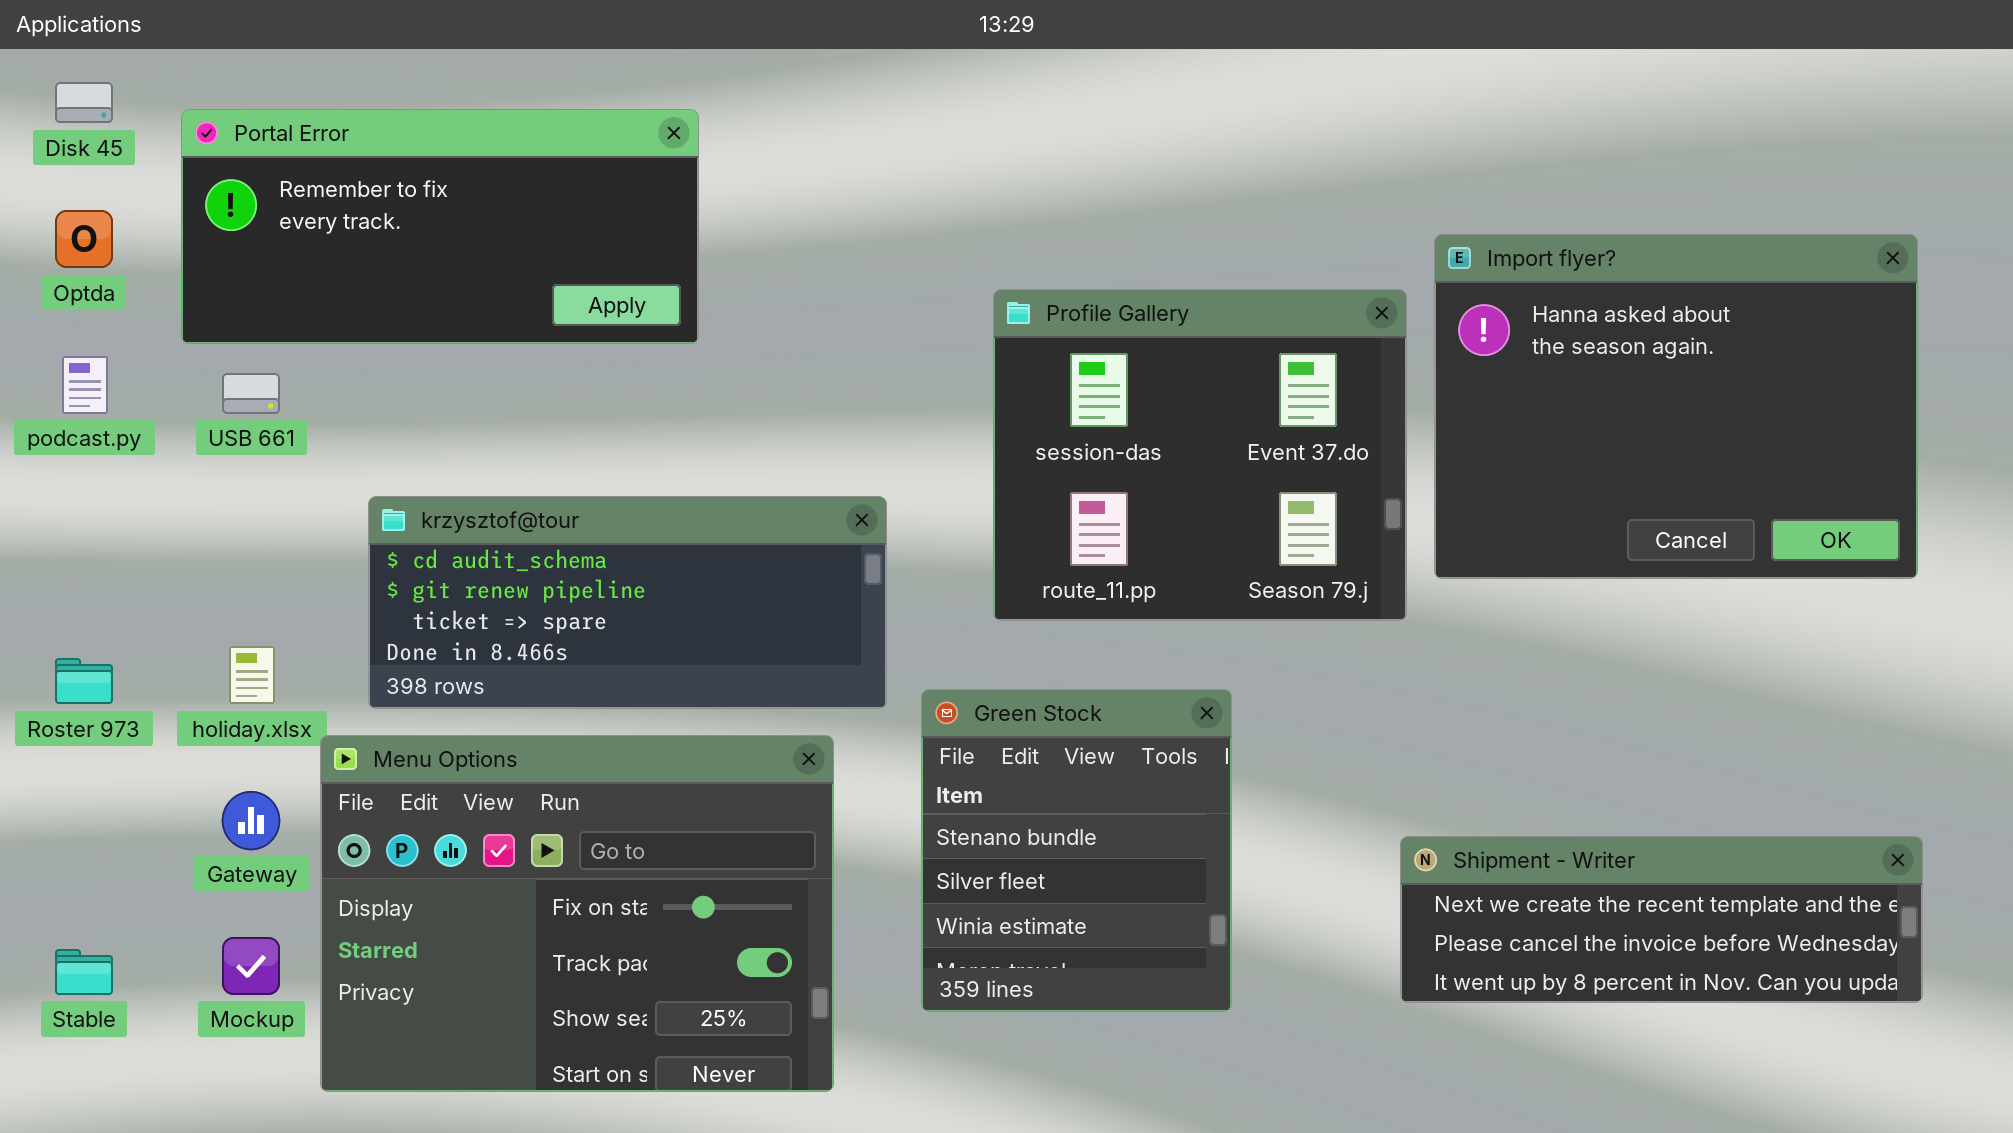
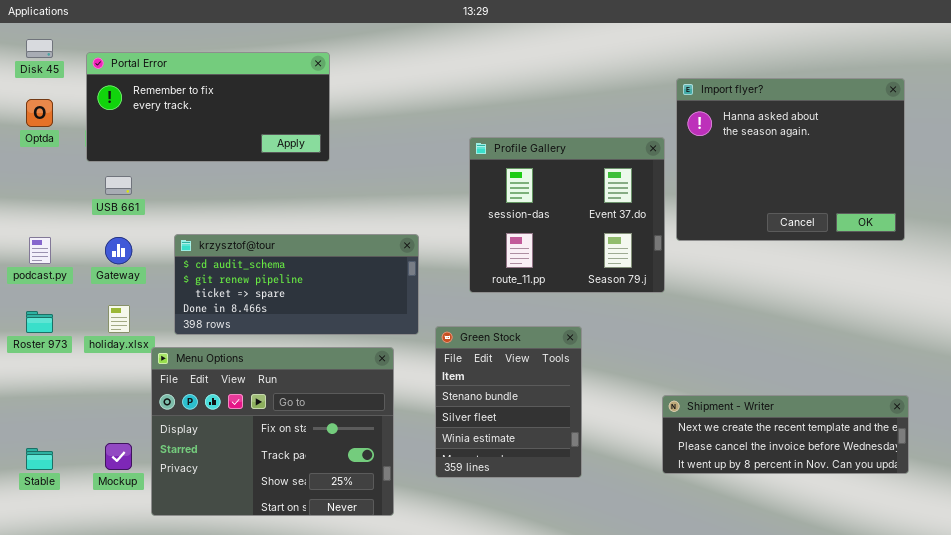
Import flyer?: [1434,234,1918,579] -> [676,78,905,241], moved
podcast.py: [62,356,108,414] -> [29,237,51,264], moved
Gateway: [222,791,280,850] -> [105,237,132,264], moved

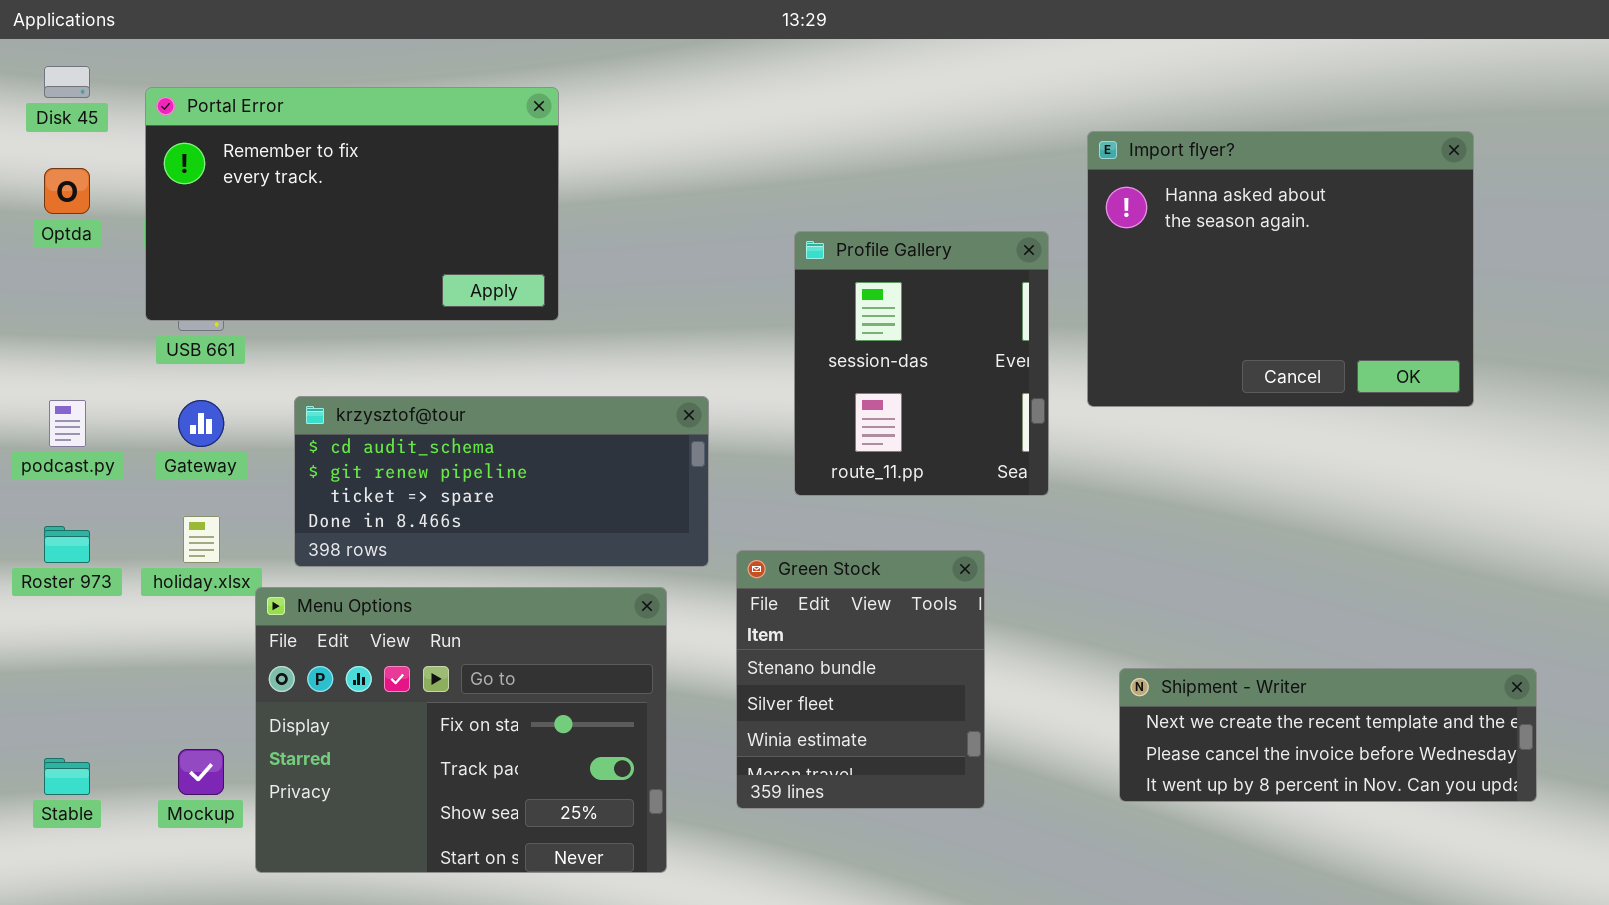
Portal Error: [86,52,330,162] -> [145,87,559,321], resized
Import flyer?: [676,78,905,241] -> [1087,131,1474,407], moved
Profile Gallery: [469,137,665,293] -> [794,231,1049,496], resized

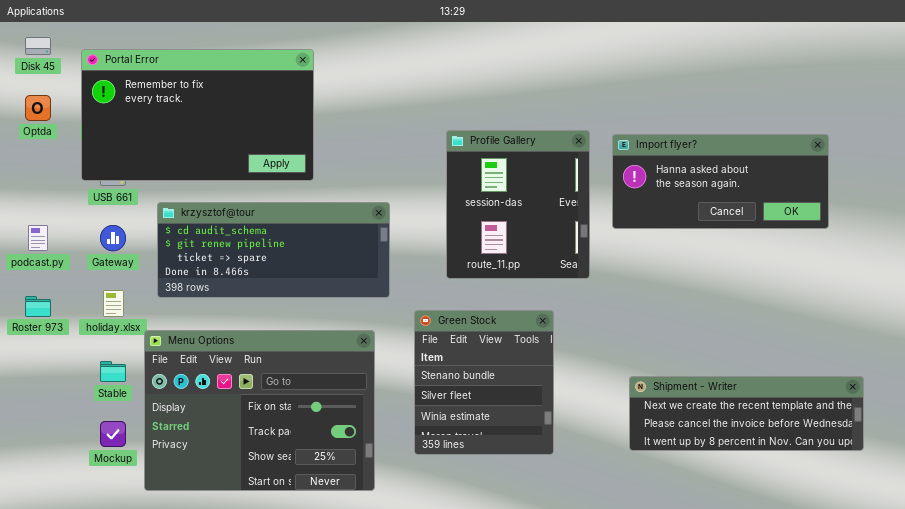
Import flyer?: [1087,131,1474,407] -> [612,134,829,229], resized
krzysztof@tour: [294,396,709,567] -> [157,202,390,298], moved
Stable: [44,758,90,795] -> [100,361,126,382], moved

